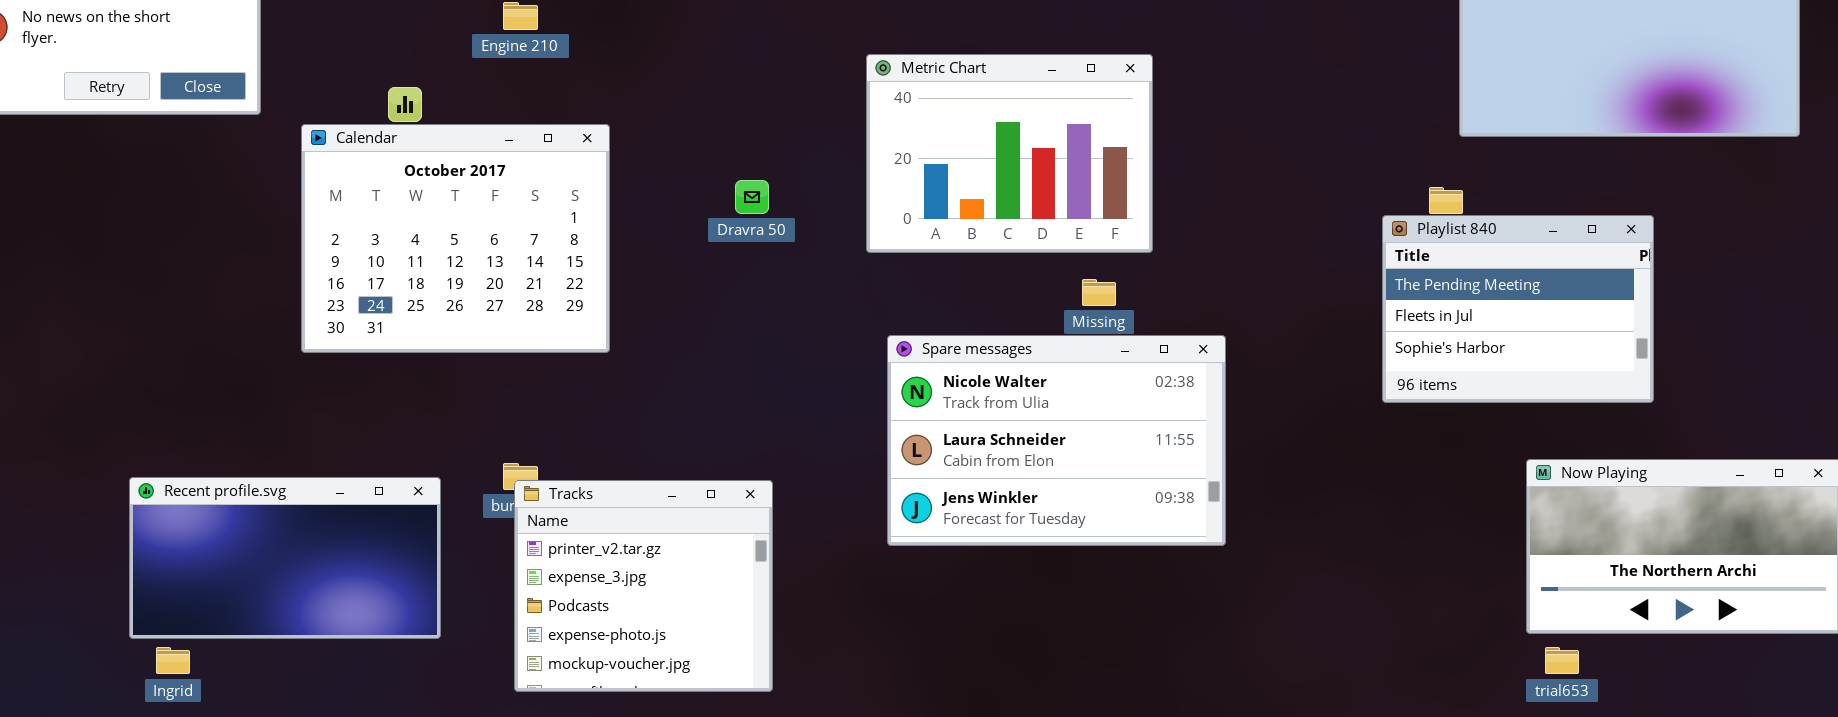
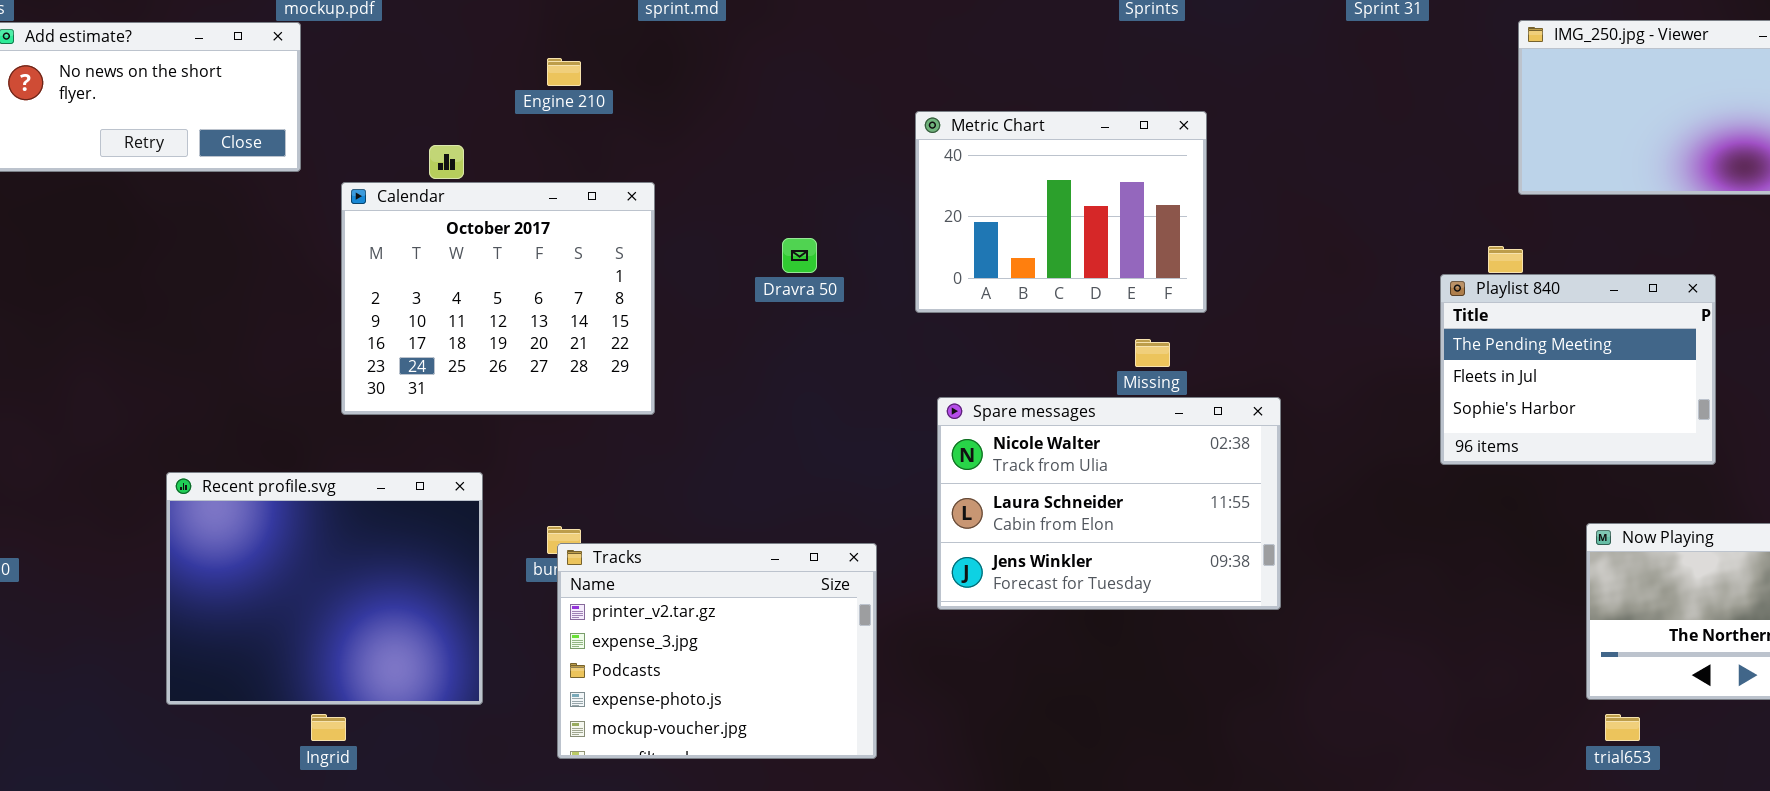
Recent profile.svg: [129,477,441,639] -> [166,472,483,705], resized
Tracks: [514,480,773,692] -> [557,543,877,759], resized
Ingrid: [156,647,190,674] -> [311,714,346,741], moved

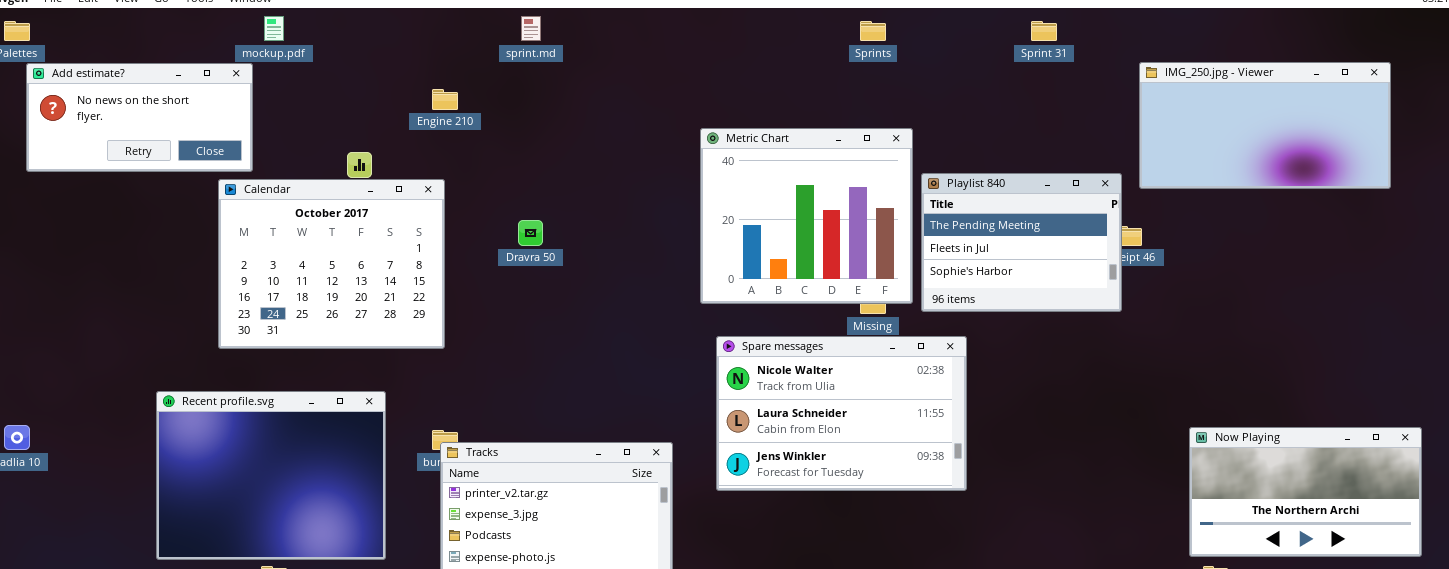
Metric Chart: [915,111,1207,313] -> [700,128,913,304], resized
Calendar: [341,182,655,415] -> [218,179,445,349], moved
Dravra 50: [782,238,817,273] -> [518,220,543,246], moved
Playlist 840: [1440,274,1716,465] -> [921,173,1122,312], moved

